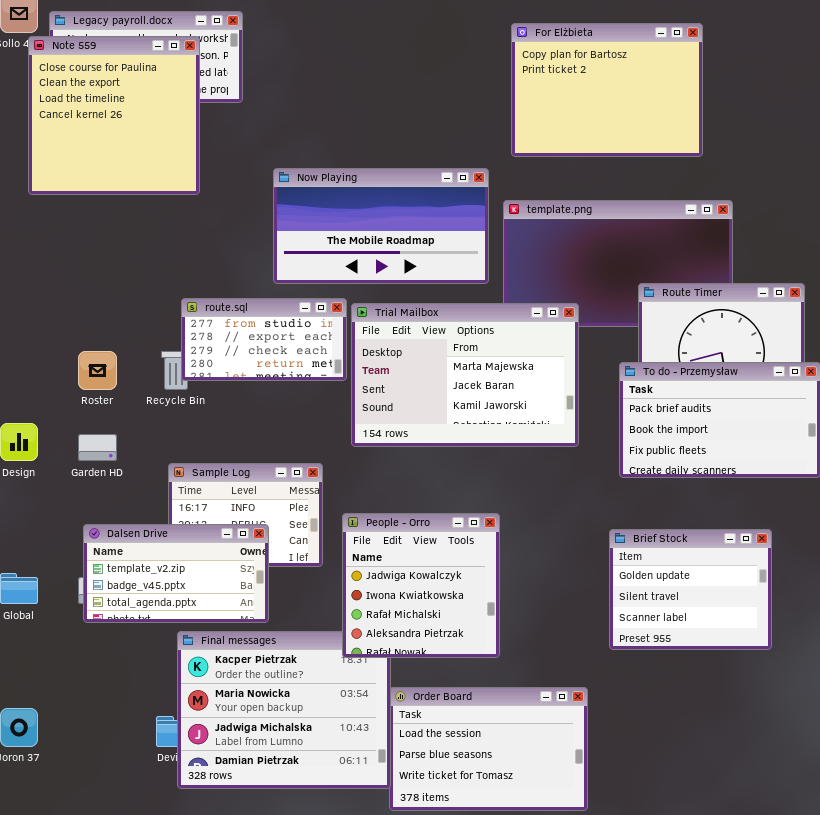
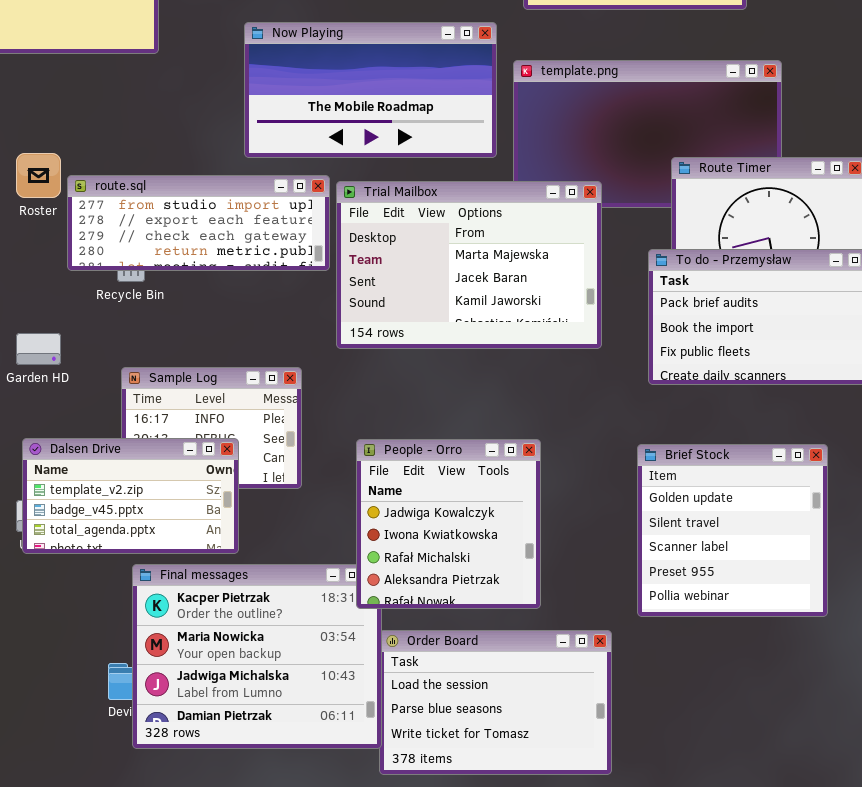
route.sql: [181,298,347,381] -> [67,175,330,271], resized
Roster: [78,351,117,390] -> [16,153,61,198], moved
People - Orro: [342,513,500,658] -> [356,439,541,609], moved
Brief Stock: [609,529,772,650] -> [637,444,828,617], resized

